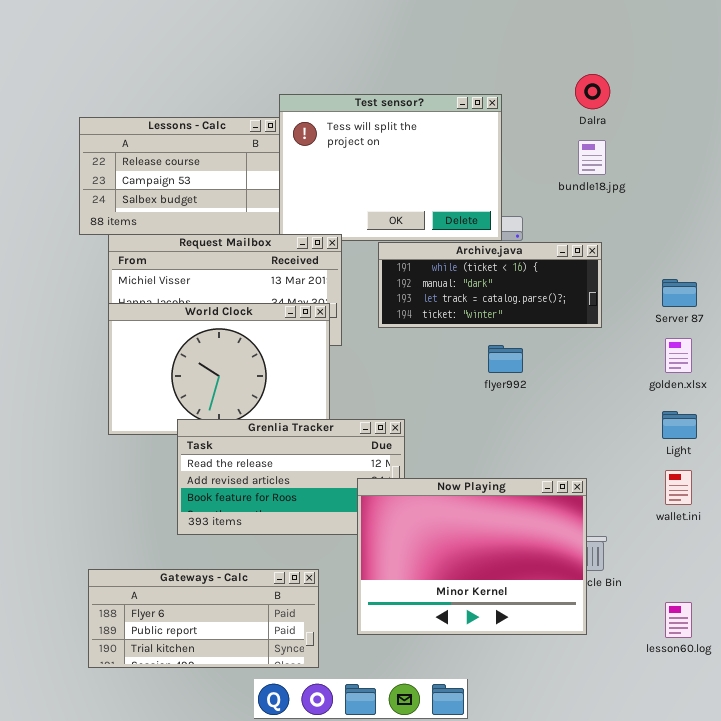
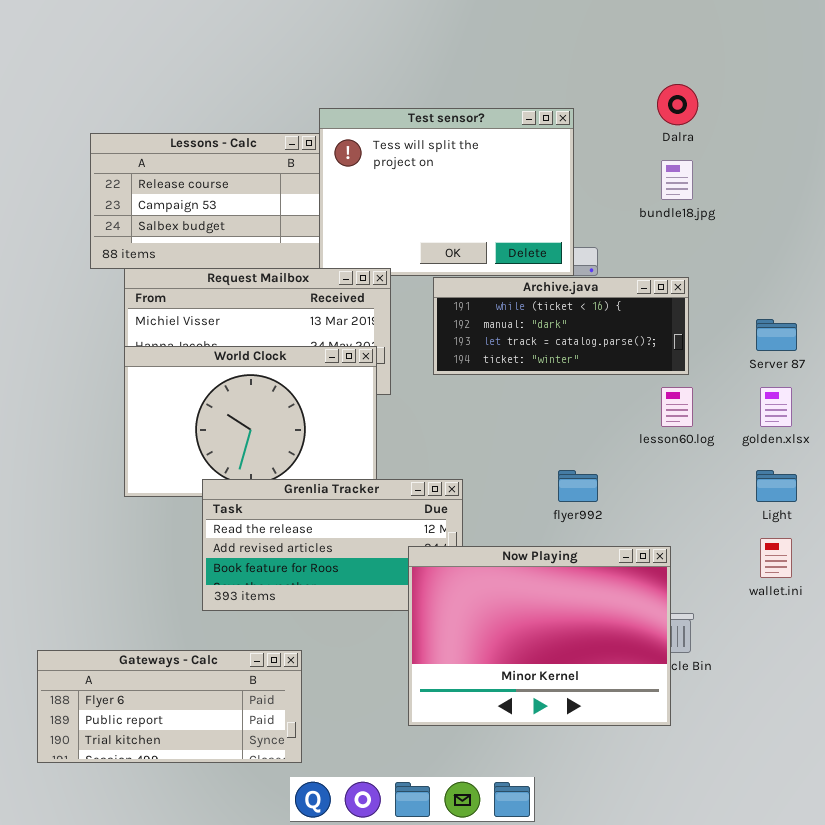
flyer992: [488,345,523,373] -> [558,470,598,502], moved
Gateways - Calc: [88,569,319,668] -> [37,650,302,763], moved
lesson60.log: [665,602,692,638] -> [661,387,693,427], moved

